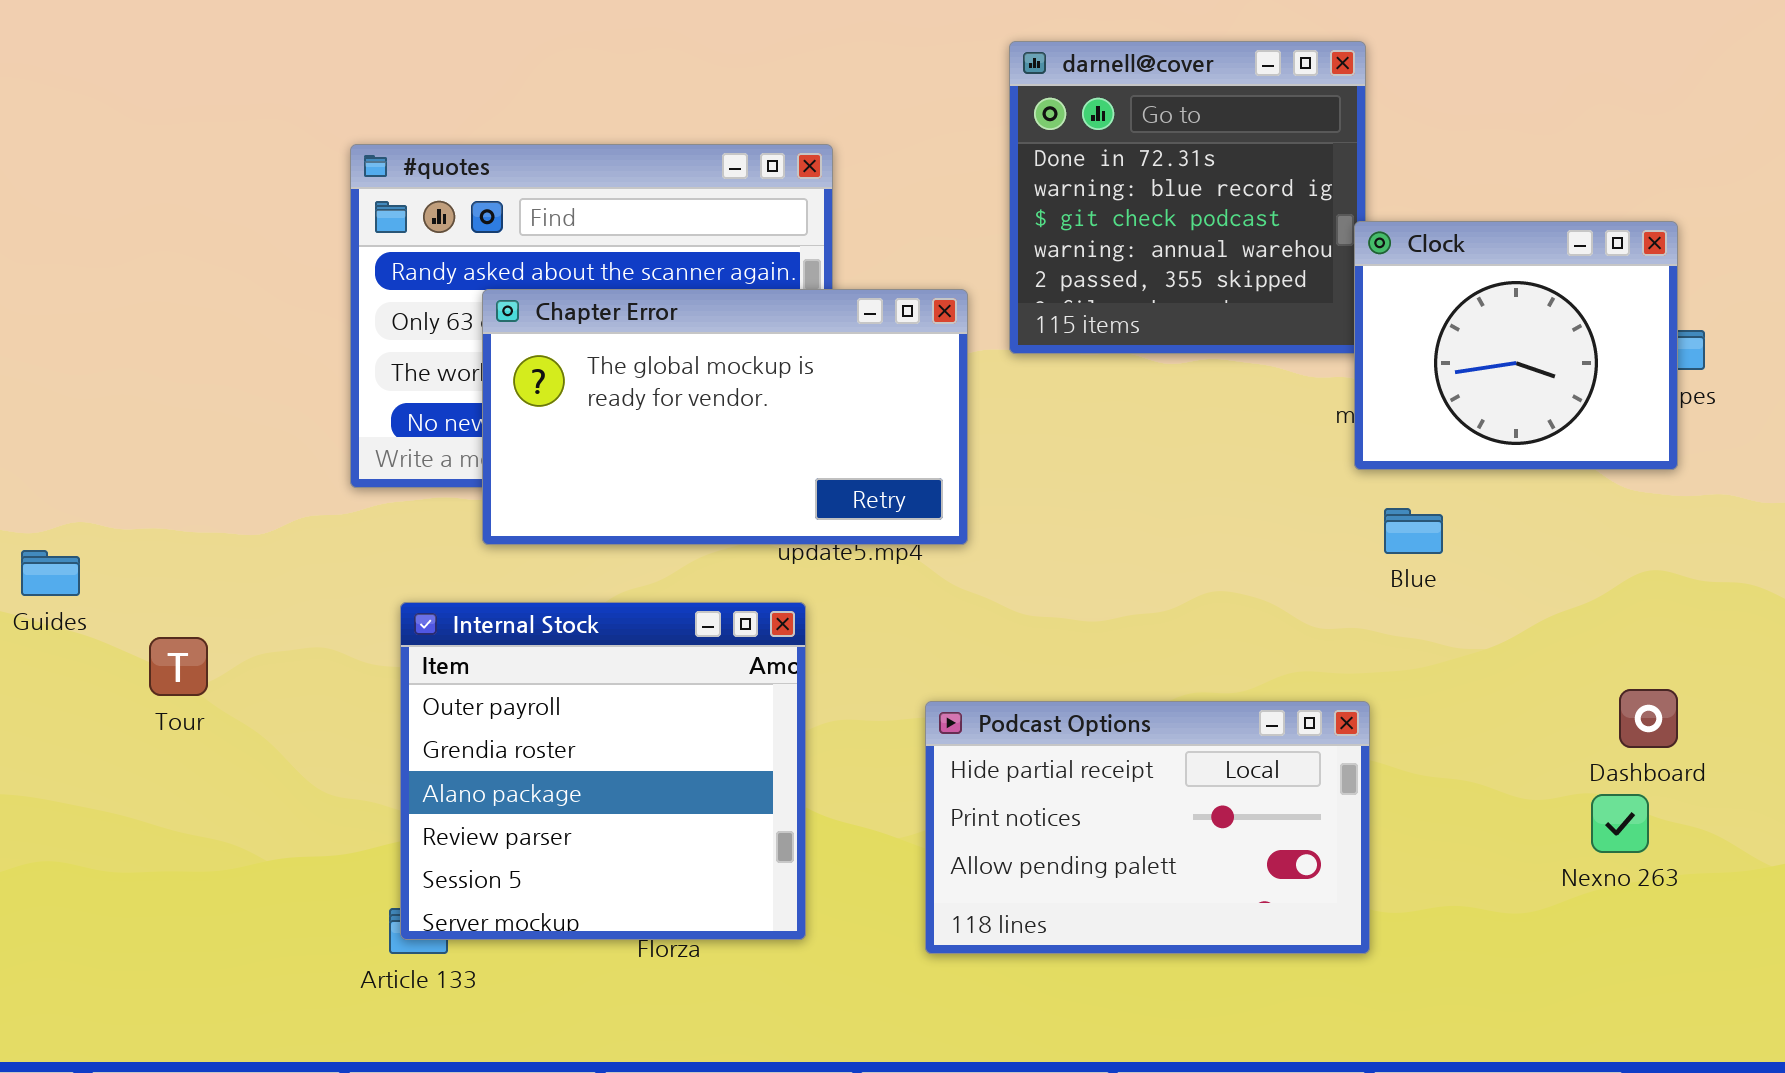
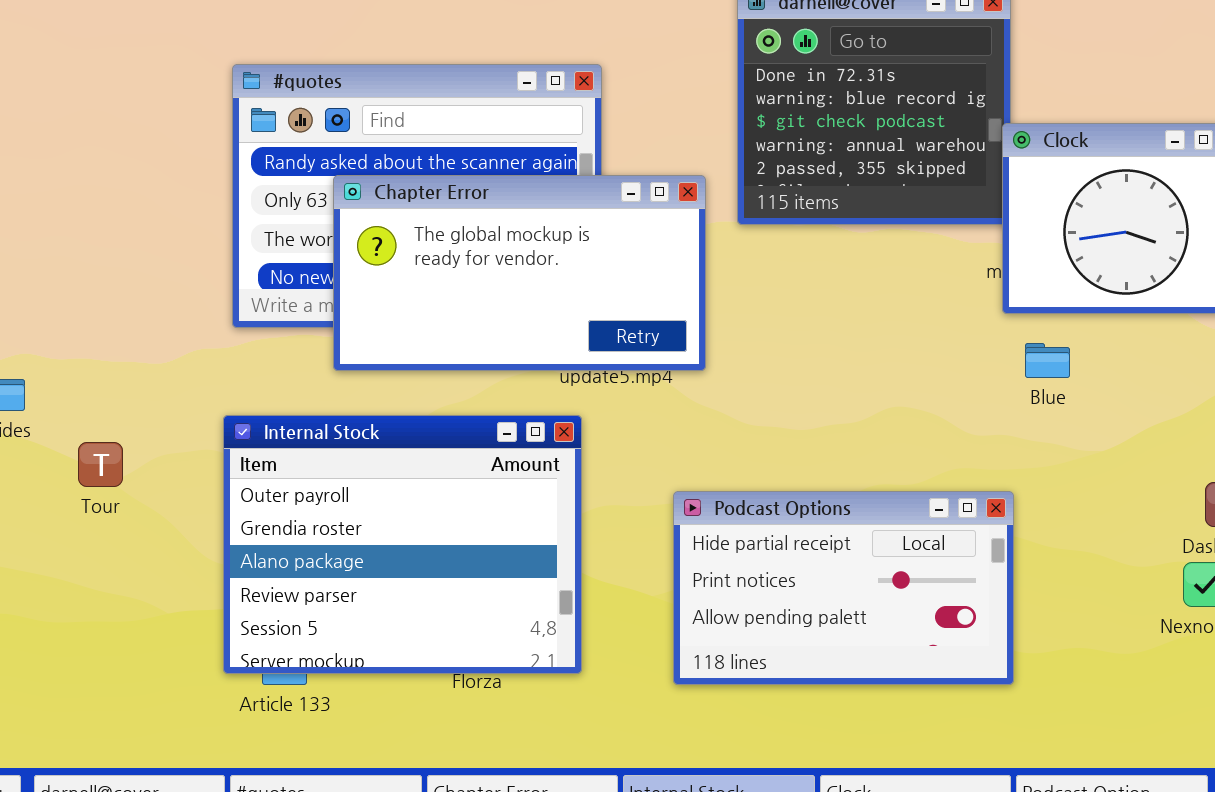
Internal Stock: [400,602,806,940] -> [223,415,582,674], resized

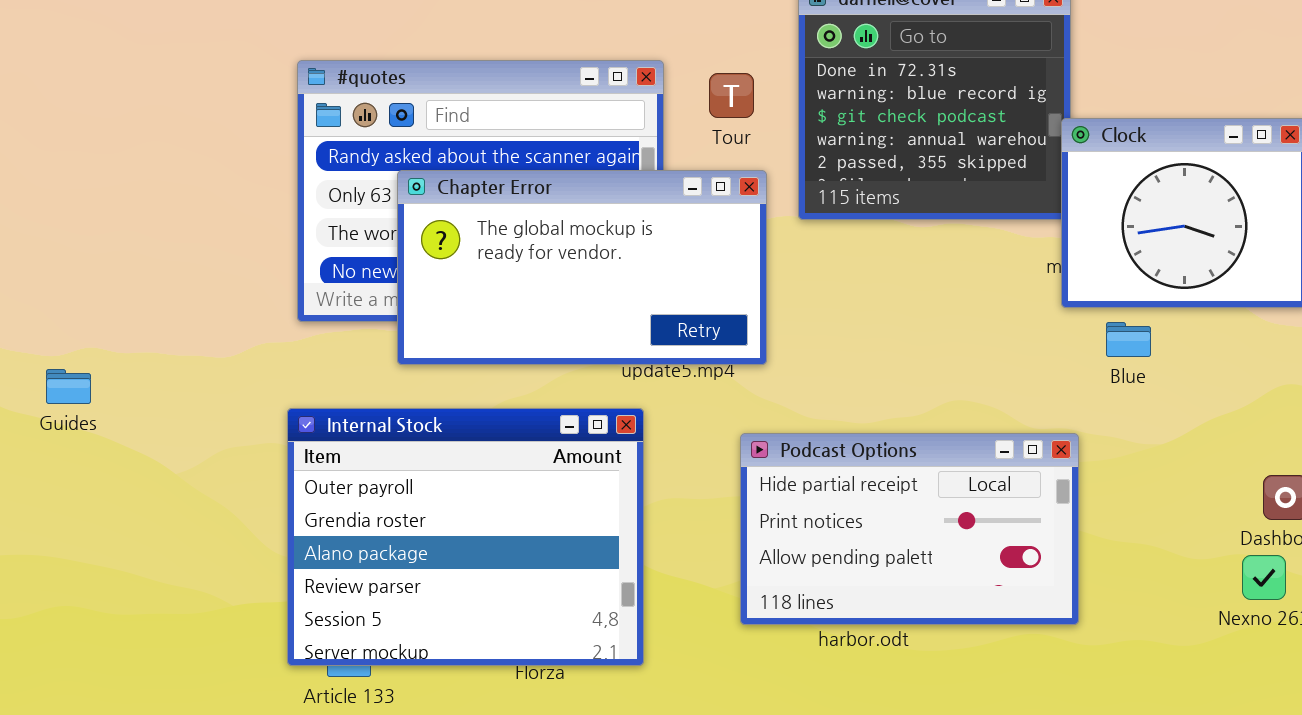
Blue: [1025,343,1070,378] -> [1106,322,1151,357], moved
Tour: [78,442,123,487] -> [709,73,754,118], moved
Podcast Options: [673,491,1014,685] -> [740,433,1079,625], moved

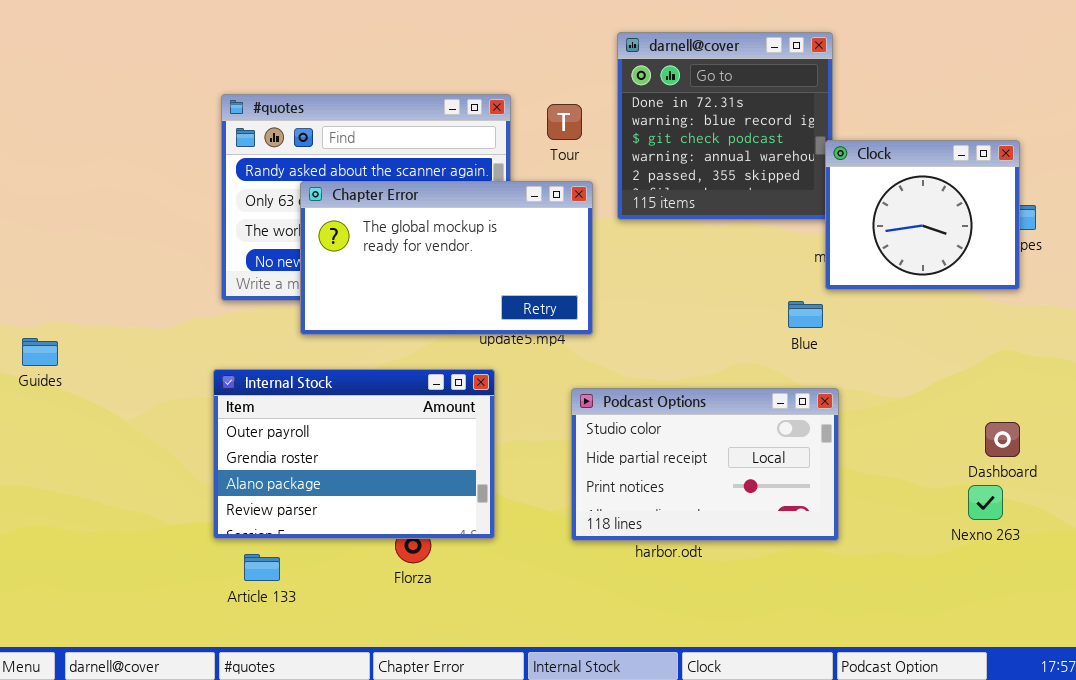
Blue: [1106,322,1151,357] -> [788,301,823,328], moved
Internal Stock: [287,408,644,666] -> [213,369,495,539], resized
Podcast Options: [740,433,1079,625] -> [571,388,839,541], scrolled up 1 row

